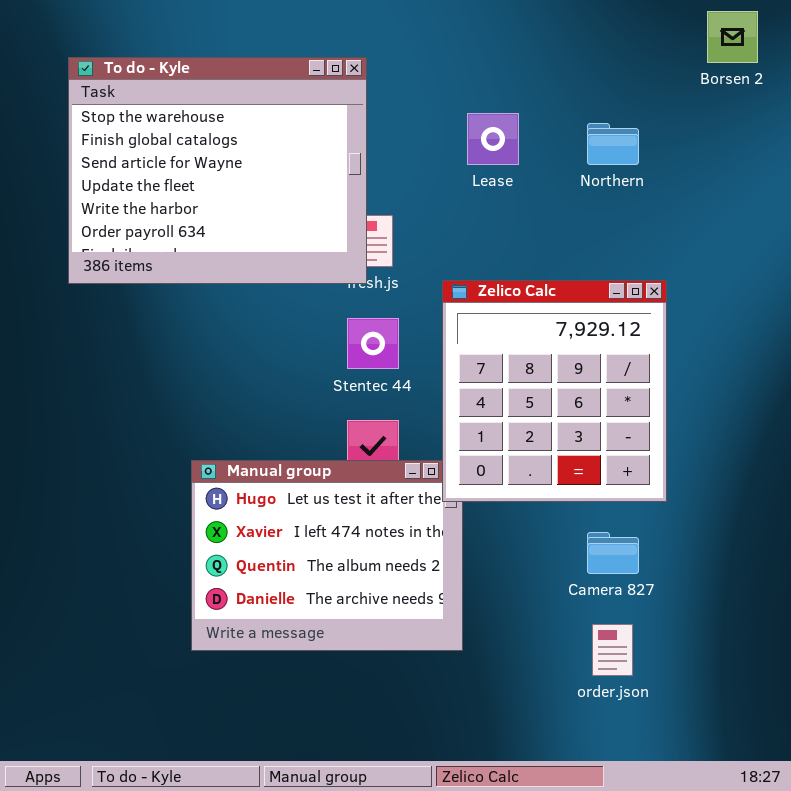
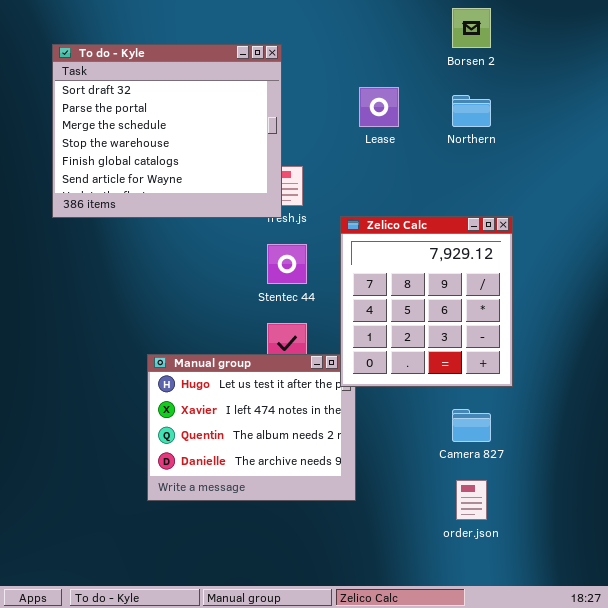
Borsen 2: [707,11,758,63] -> [452,8,491,48], moved
To do - Kyle: [68,57,367,284] -> [52,44,282,218], scrolled up 3 rows

